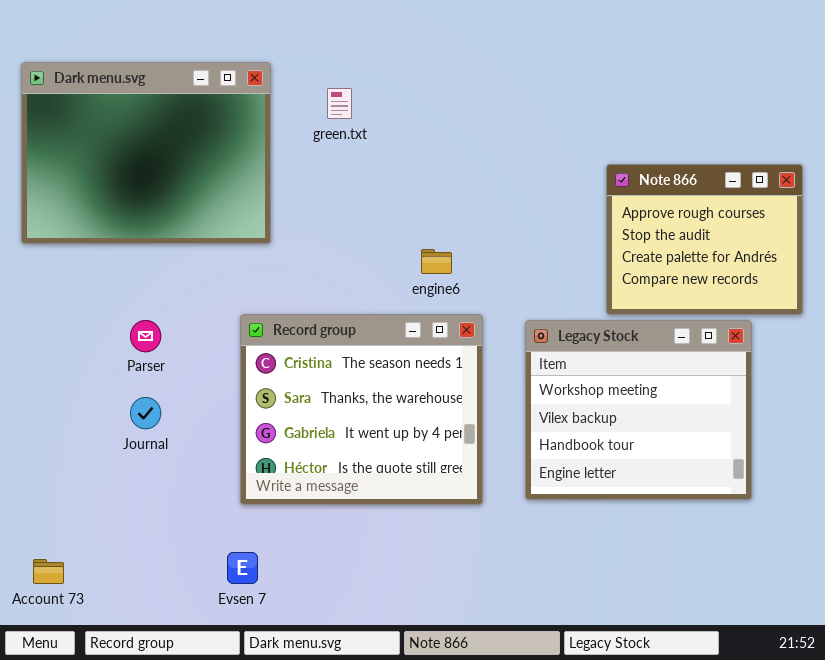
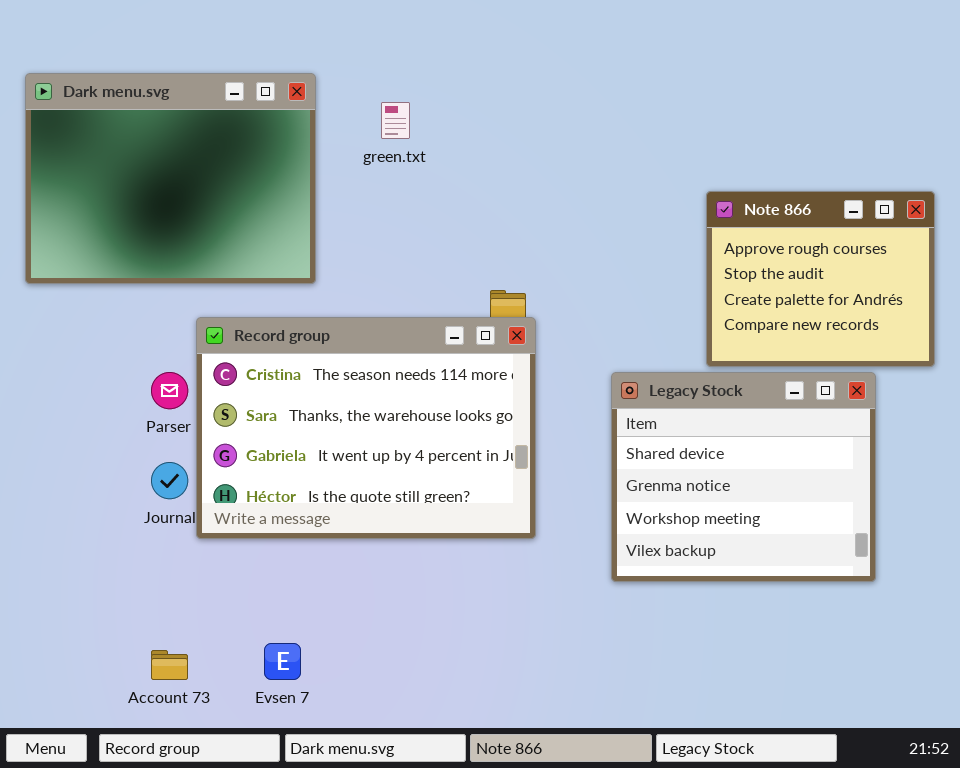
Record group: [240,314,483,505] -> [196,317,536,539], moved, resized
Legacy Stock: [525,320,752,500] -> [611,372,876,582], scrolled up 2 rows
Account 73: [33,559,64,584] -> [151,650,188,680], moved

